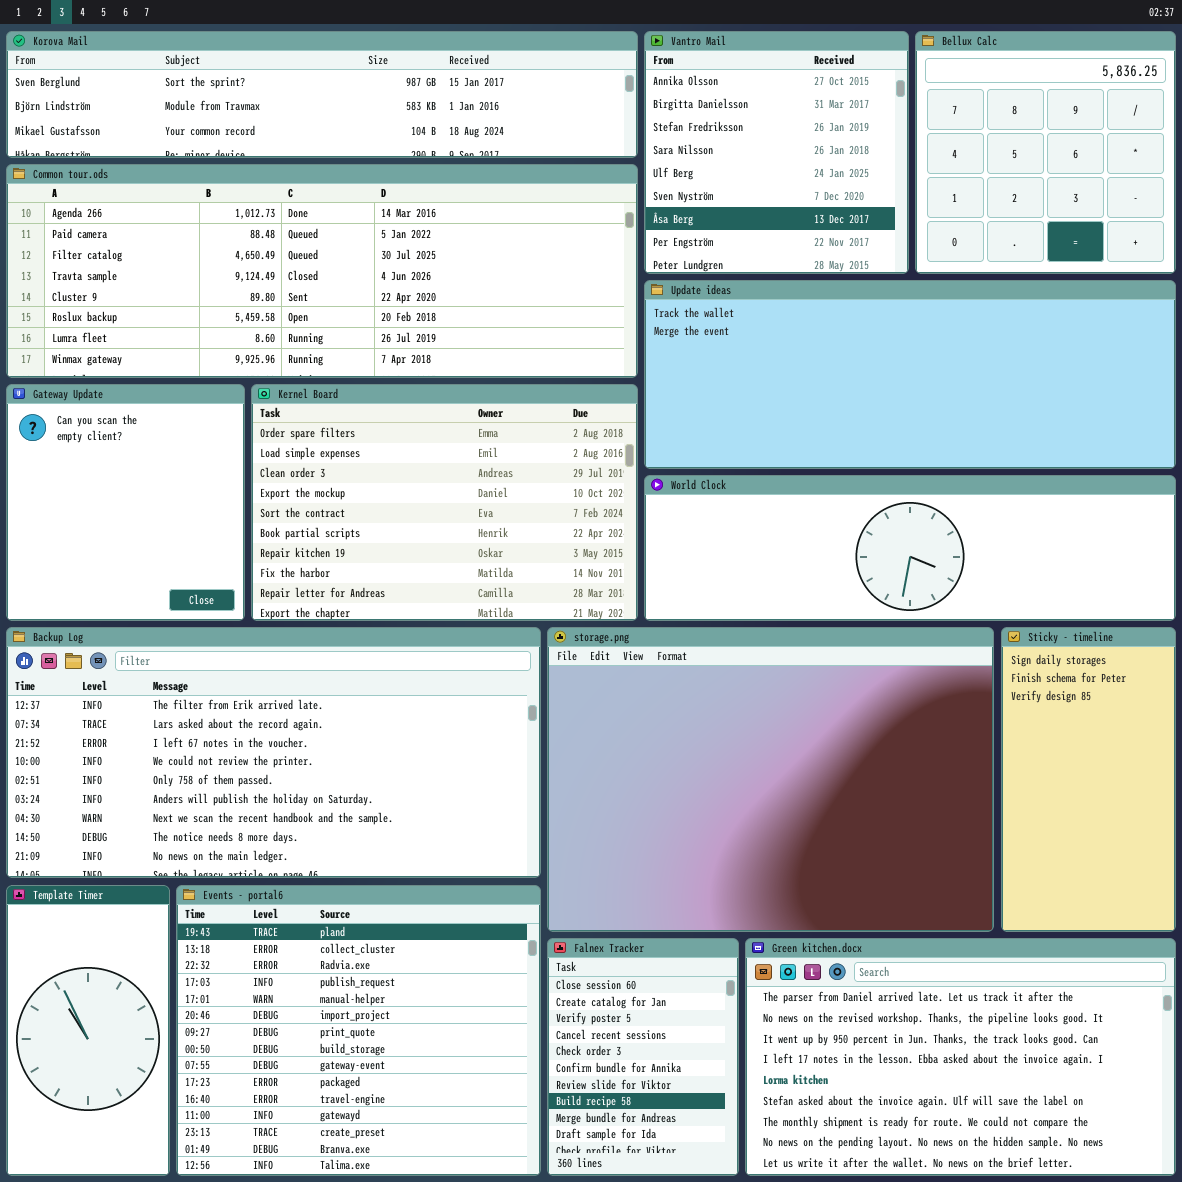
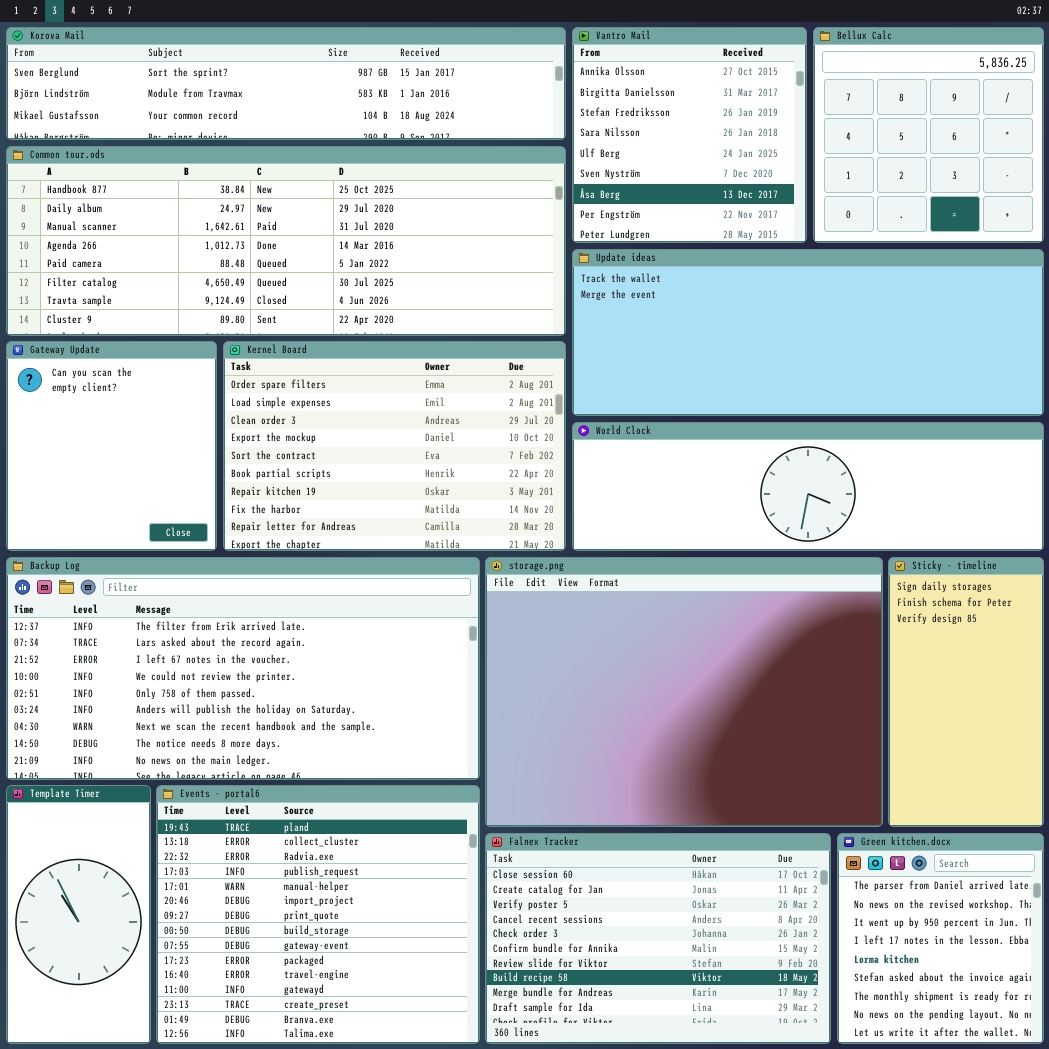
Common tour.ods: [6,164,638,378] -> [6,146,566,336], scrolled up 3 rows
Falnex Tracker: [547,938,739,1176] -> [485,833,831,1044], resized
Green kitchen.docx: [745,938,1176,1176] -> [837,833,1044,1044], resized

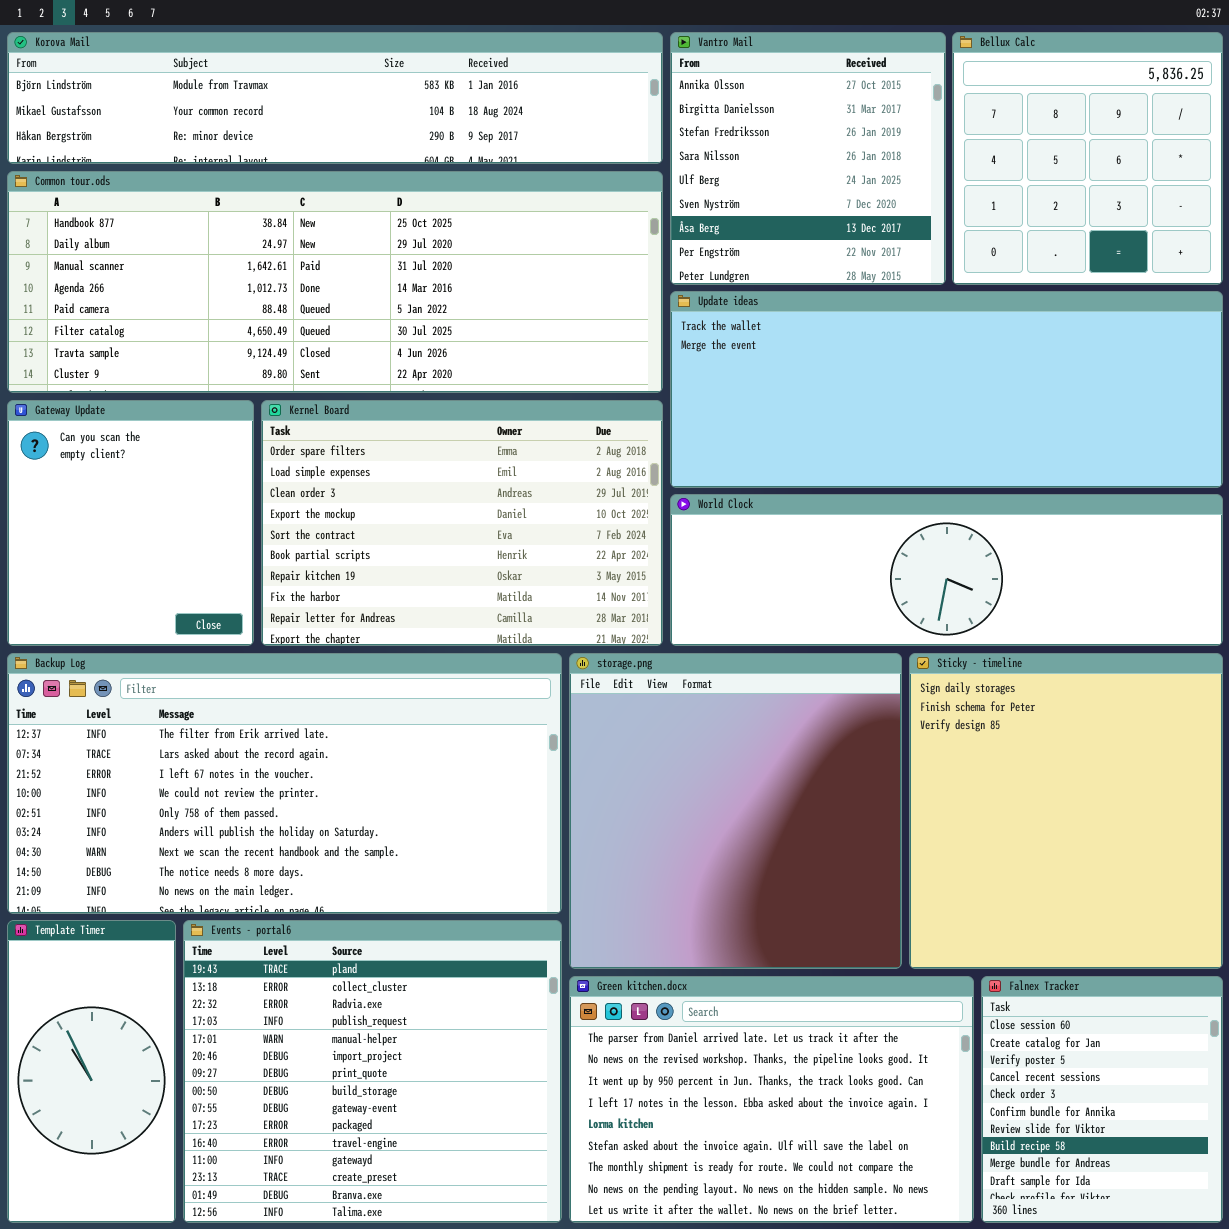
Korova Mail: [6,27,566,140] -> [7,32,663,164], scrolled down 1 row
storage.png: [485,557,883,827] -> [569,653,902,969], resized
Sticky - timeline: [888,557,1044,827] -> [909,653,1223,969], resized
Falnex Tracker: [485,833,831,1044] -> [981,976,1223,1223], moved, resized
Green kitchen.docx: [837,833,1044,1044] -> [569,976,974,1223], moved, resized

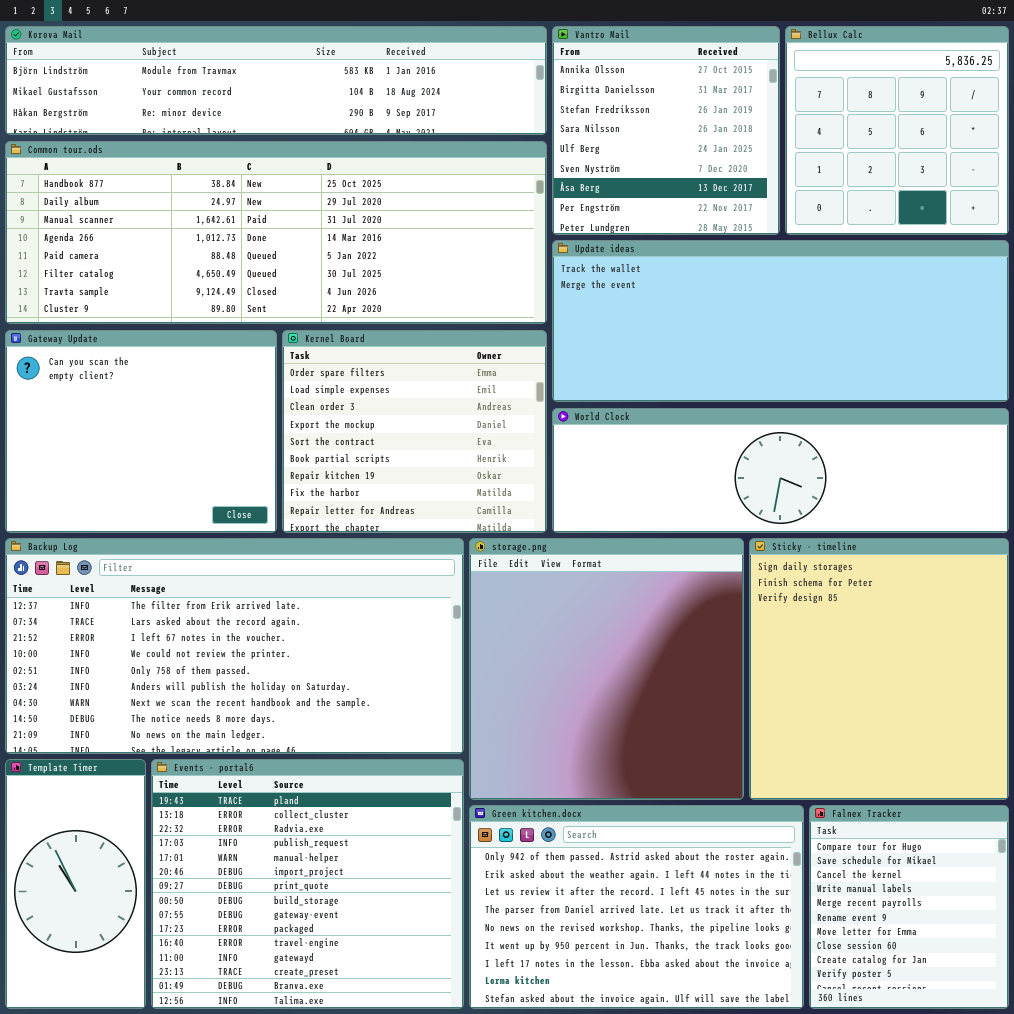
Gateway Update: [7,400,254,646] -> [5,330,277,533], resized
Kernel Board: [261,400,663,646] -> [282,330,547,533], resized
Green kitchen.docx: [569,976,974,1223] -> [469,805,804,1009], scrolled up 3 rows
Falnex Tracker: [981,976,1223,1223] -> [809,805,1009,1009], scrolled up 7 rows

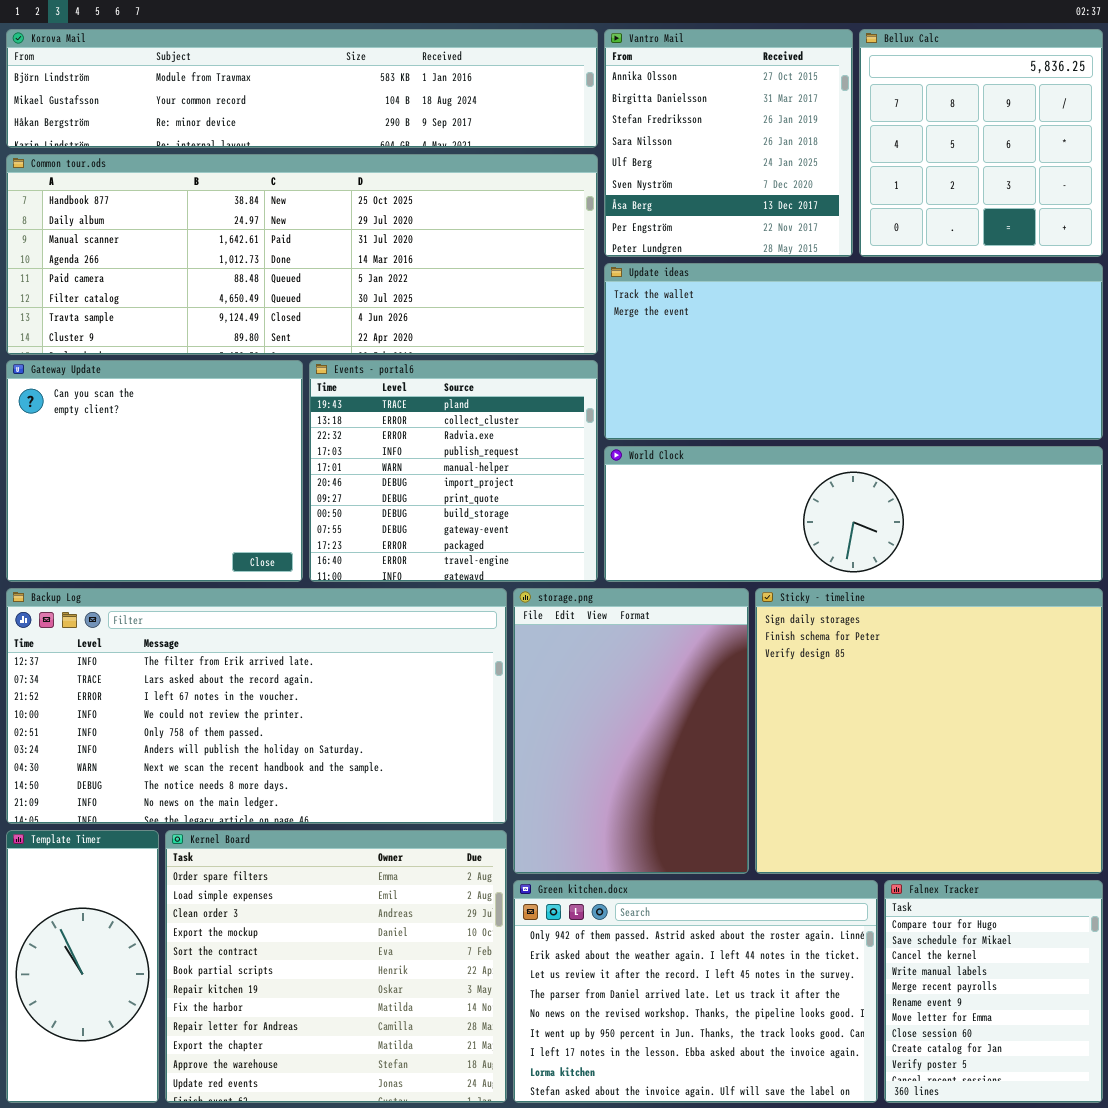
Kernel Board: [282,330,547,533] -> [165,830,507,1103], moved, resized
storage.png: [469,538,744,800] -> [513,588,749,874], resized
Sticky - timeline: [749,538,1009,800] -> [755,588,1103,874], resized
Events - portal6: [151,759,464,1009] -> [309,360,598,582], moved, resized

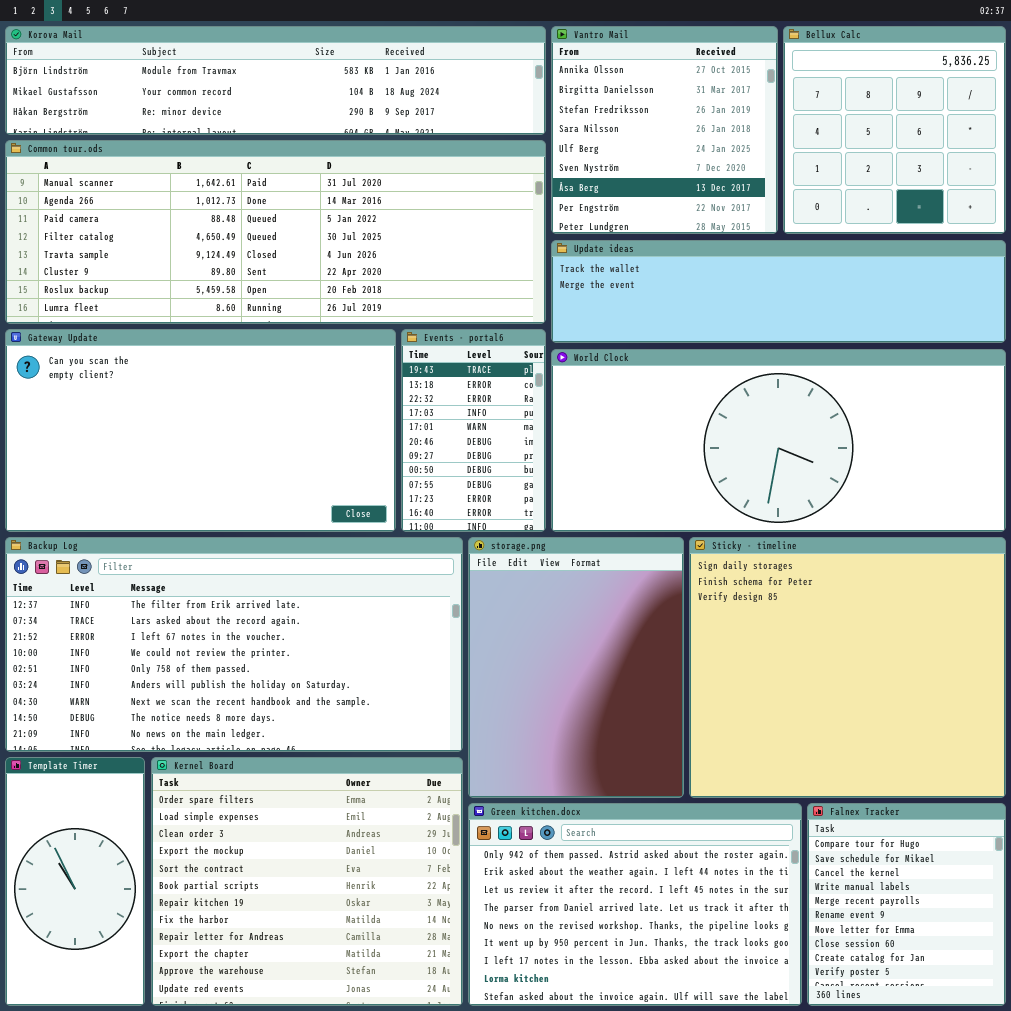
Common tour.ods: [6,154,598,355] -> [5,140,546,324], scrolled down 2 rows
Update ideas: [604,263,1103,440] -> [551,240,1006,343], resized
Gateway Update: [6,360,303,582] -> [5,329,396,532], resized
Events - portal6: [309,360,598,582] -> [401,329,546,532], resized
World Clock: [604,446,1103,582] -> [551,349,1006,532], resized

